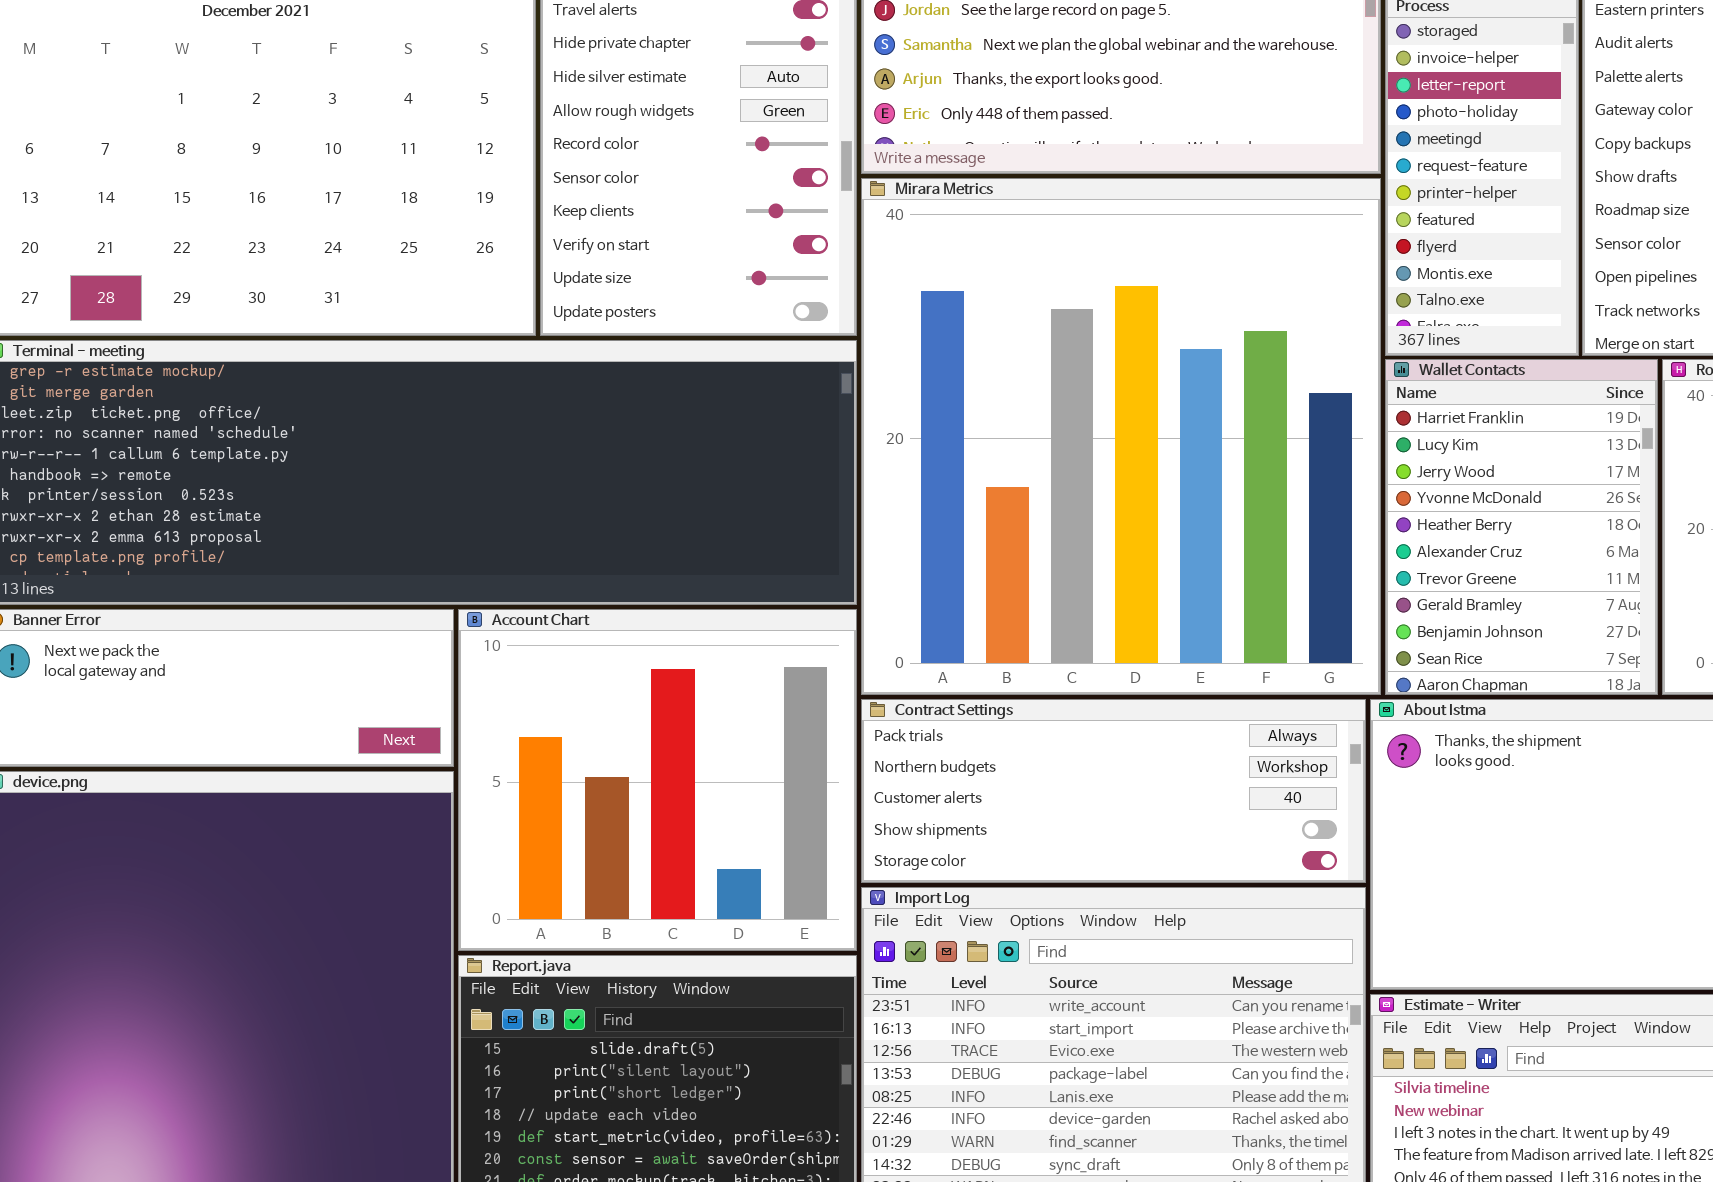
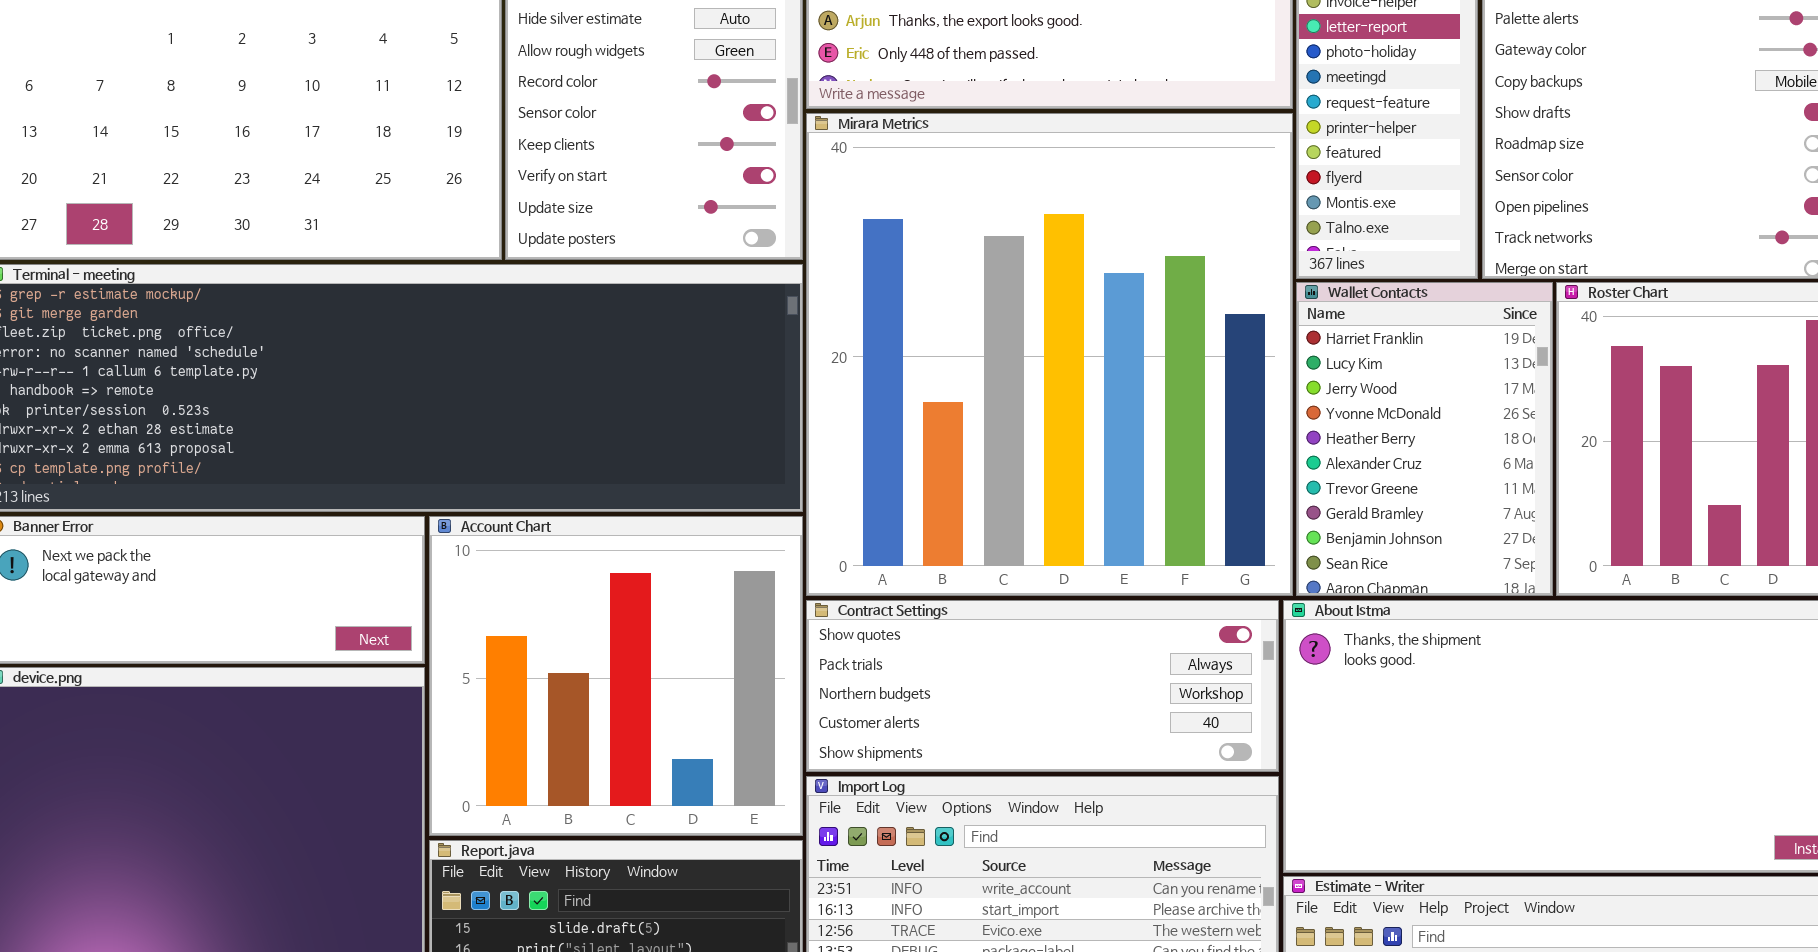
Contract Settings: [861,699,1366,883] -> [806,600,1279,772], scrolled up 1 row

